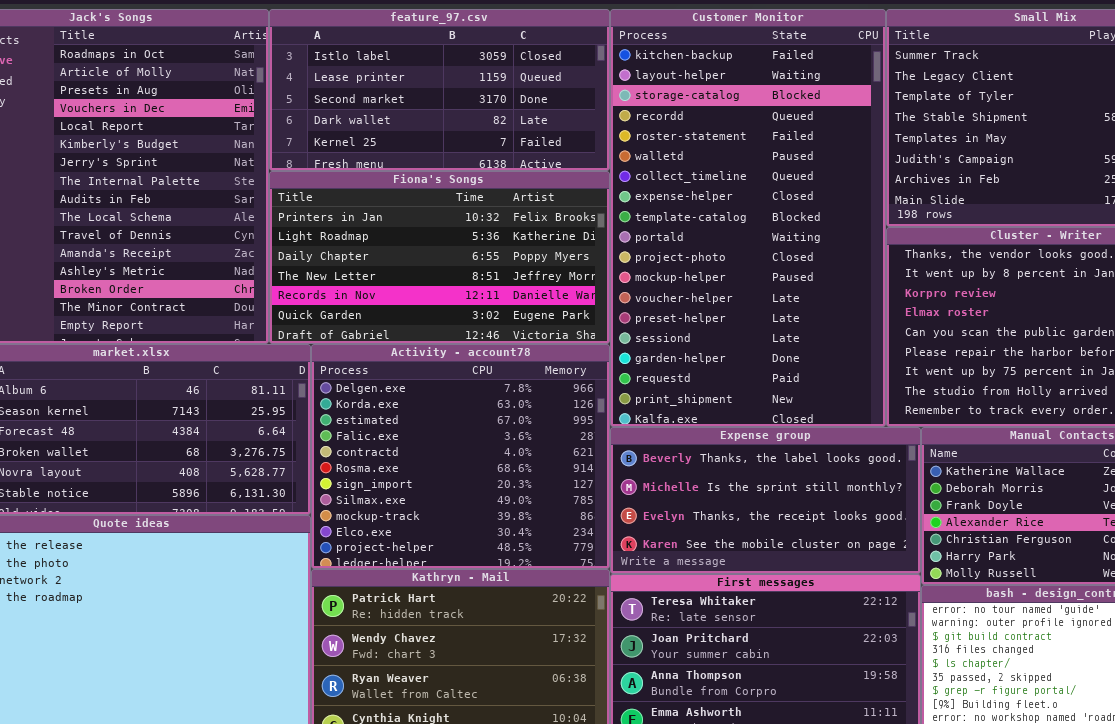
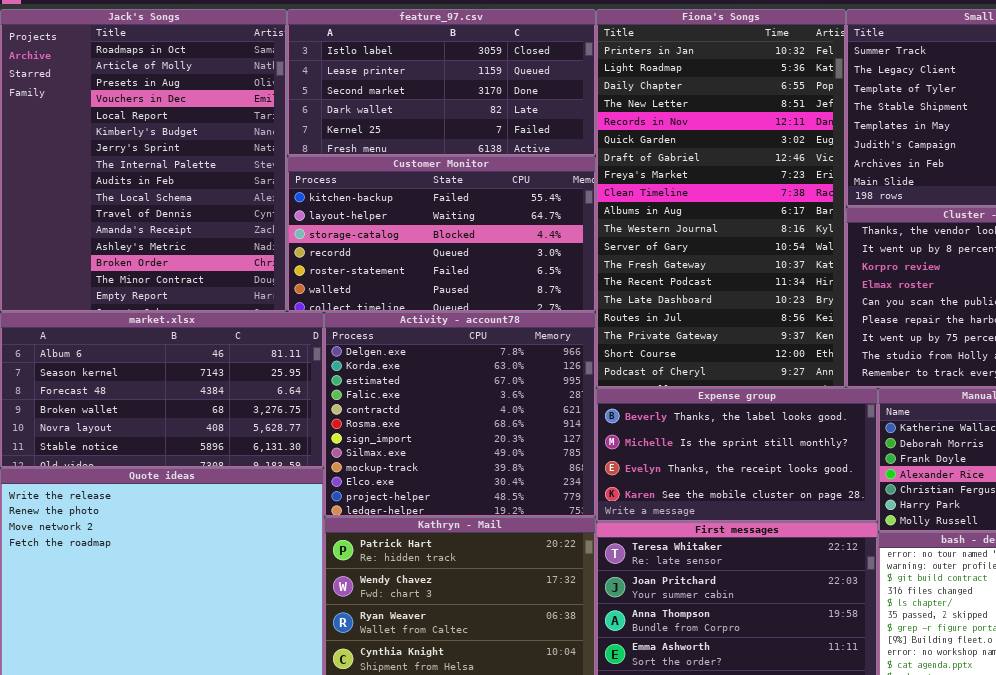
Customer Monitor: [610,9,886,427] -> [287,156,596,312], moved, resized
Fiona's Songs: [269,171,610,344] -> [596,9,846,388], moved, resized

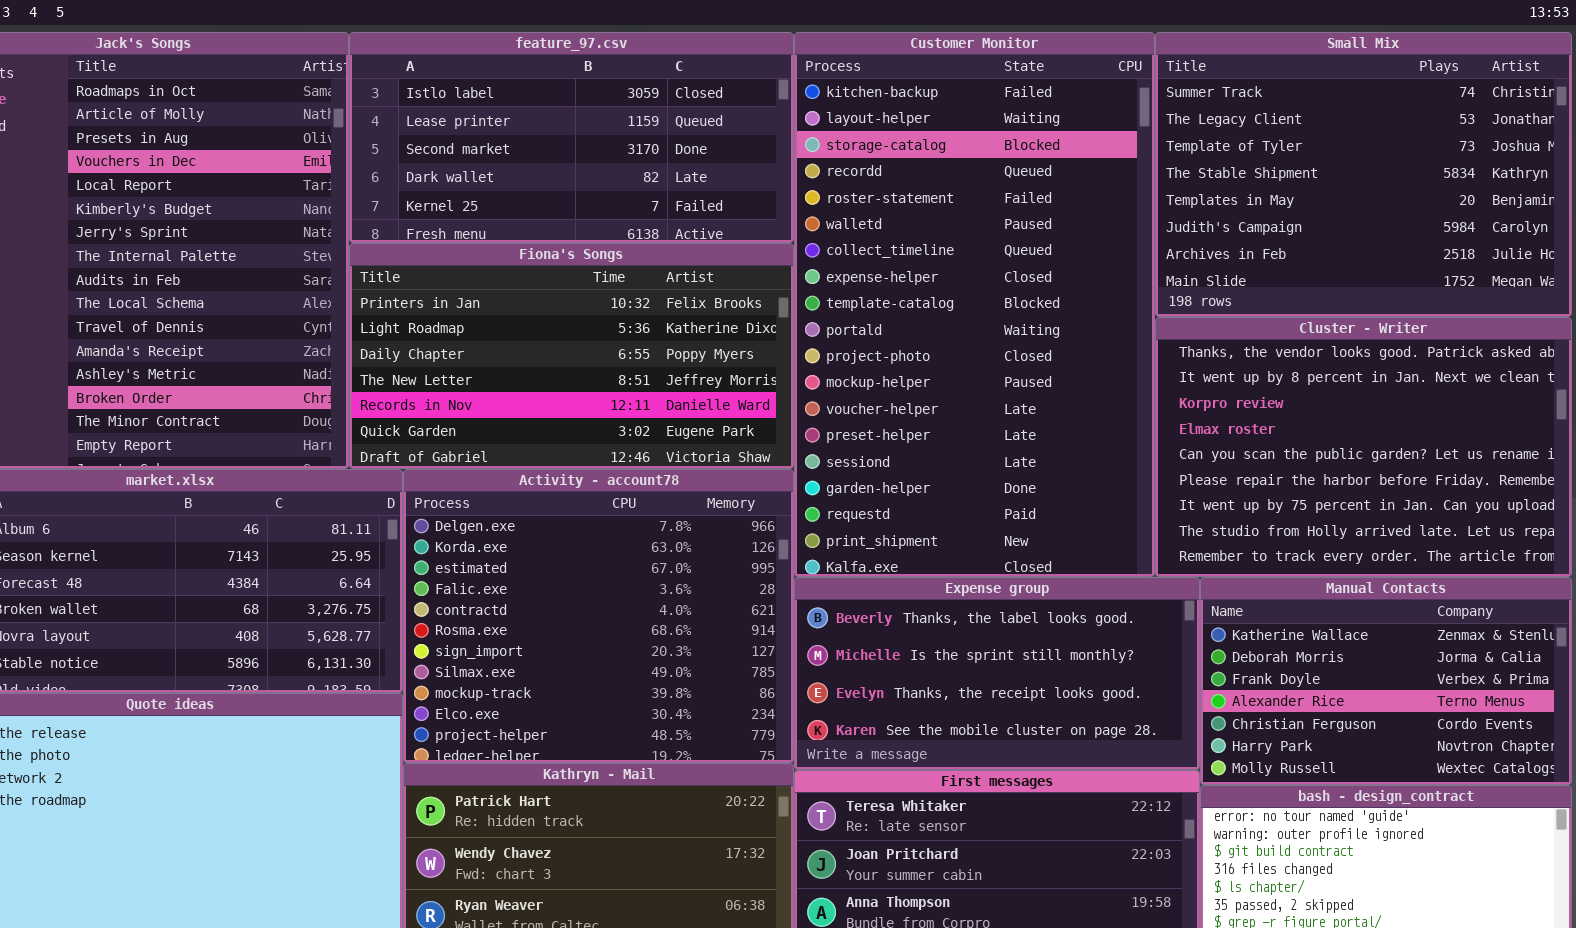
Fiona's Songs: [596,9,846,388] -> [349,243,794,469], moved, resized
Customer Monitor: [287,156,596,312] -> [794,32,1155,577], moved, resized

